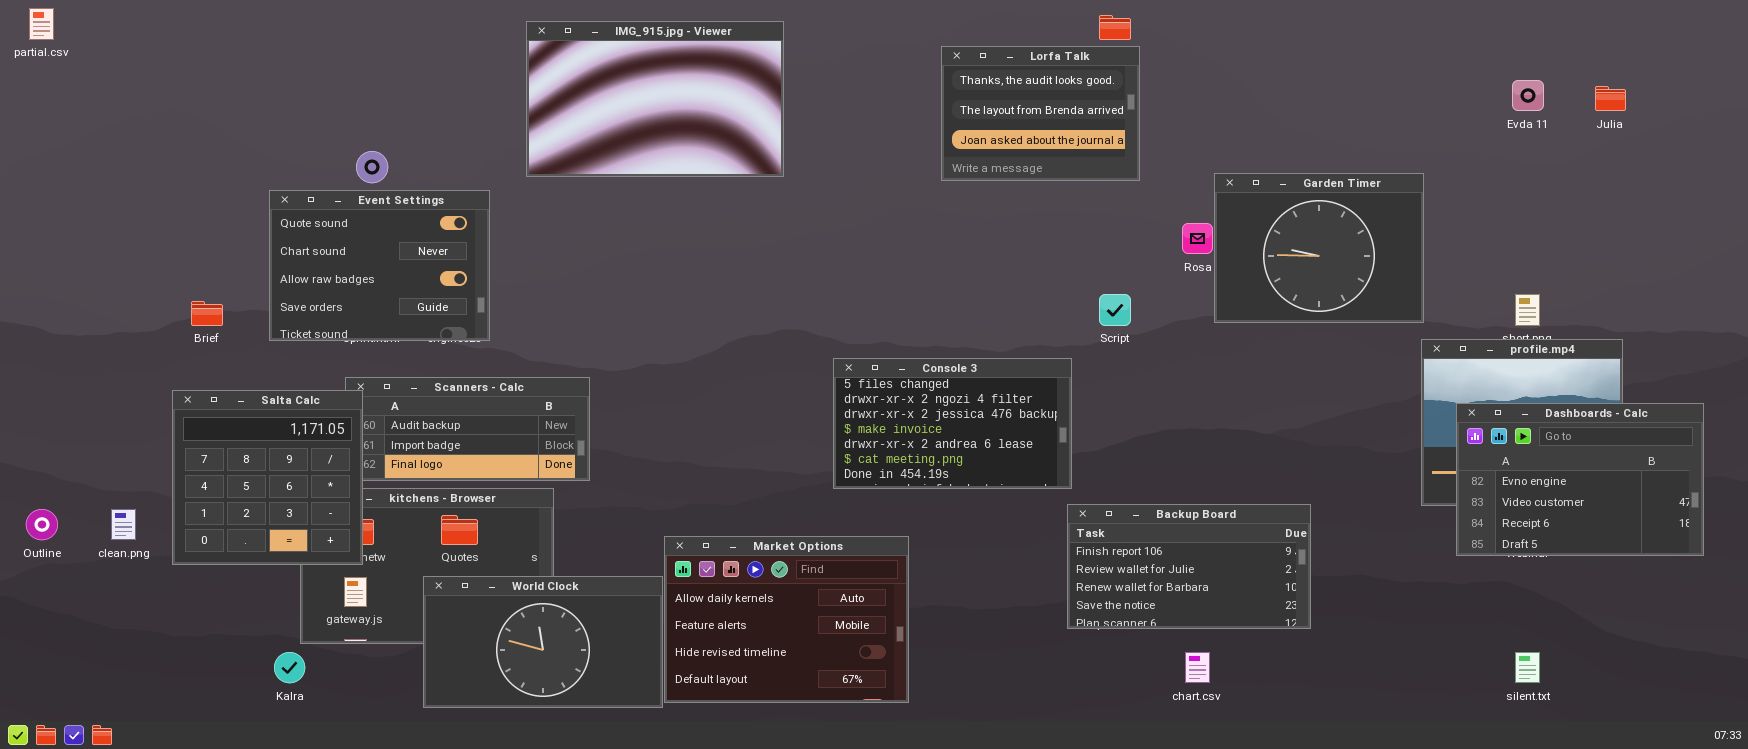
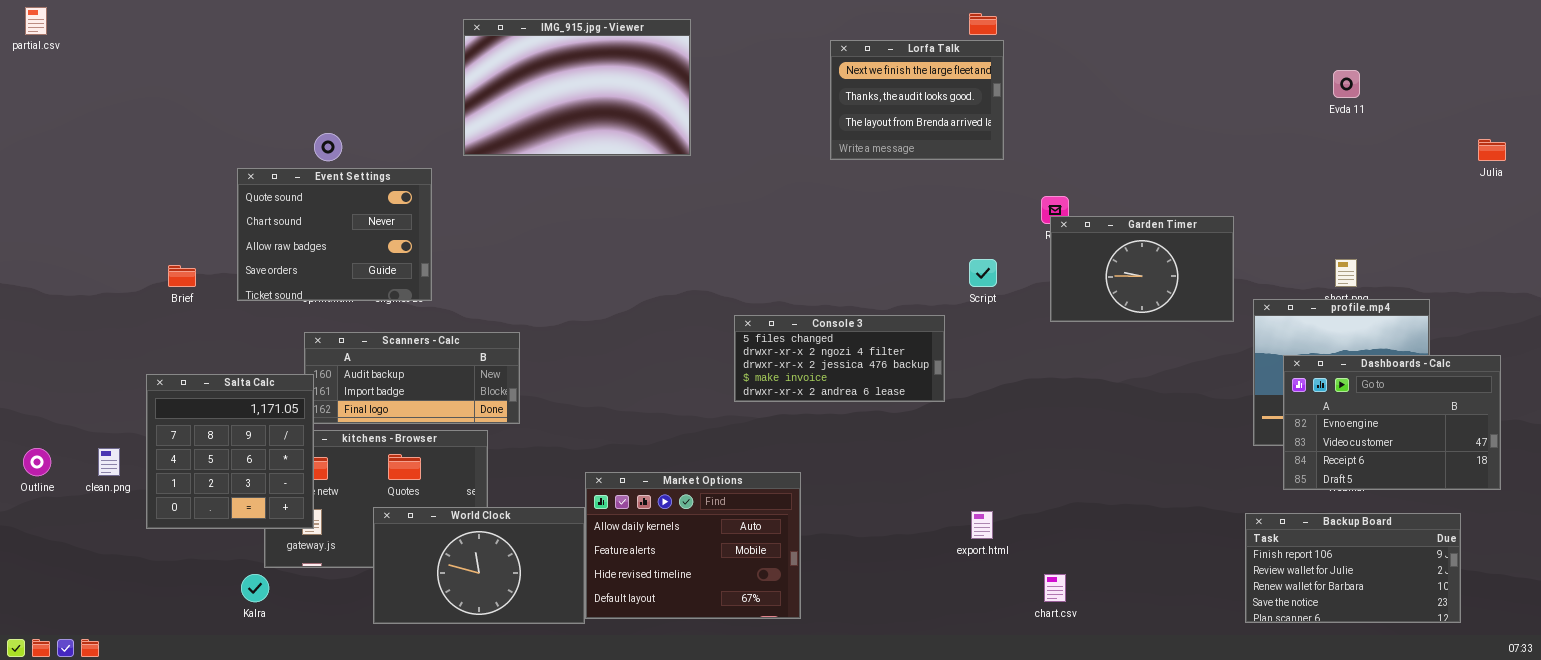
Lorfa Talk: [941,46,1140,181] -> [830,40,1004,160], scrolled up 1 row
Julia: [1595,86,1626,111] -> [1478,139,1506,161], moved
Garden Timer: [1214,173,1424,323] -> [1050,216,1234,322], moved, resized
Console 3: [833,358,1072,489] -> [734,315,945,402], resized
Salta Calc: [172,390,363,565] -> [146,374,314,529], moved
Backup Board: [1067,504,1311,629] -> [1245,513,1461,623], moved

